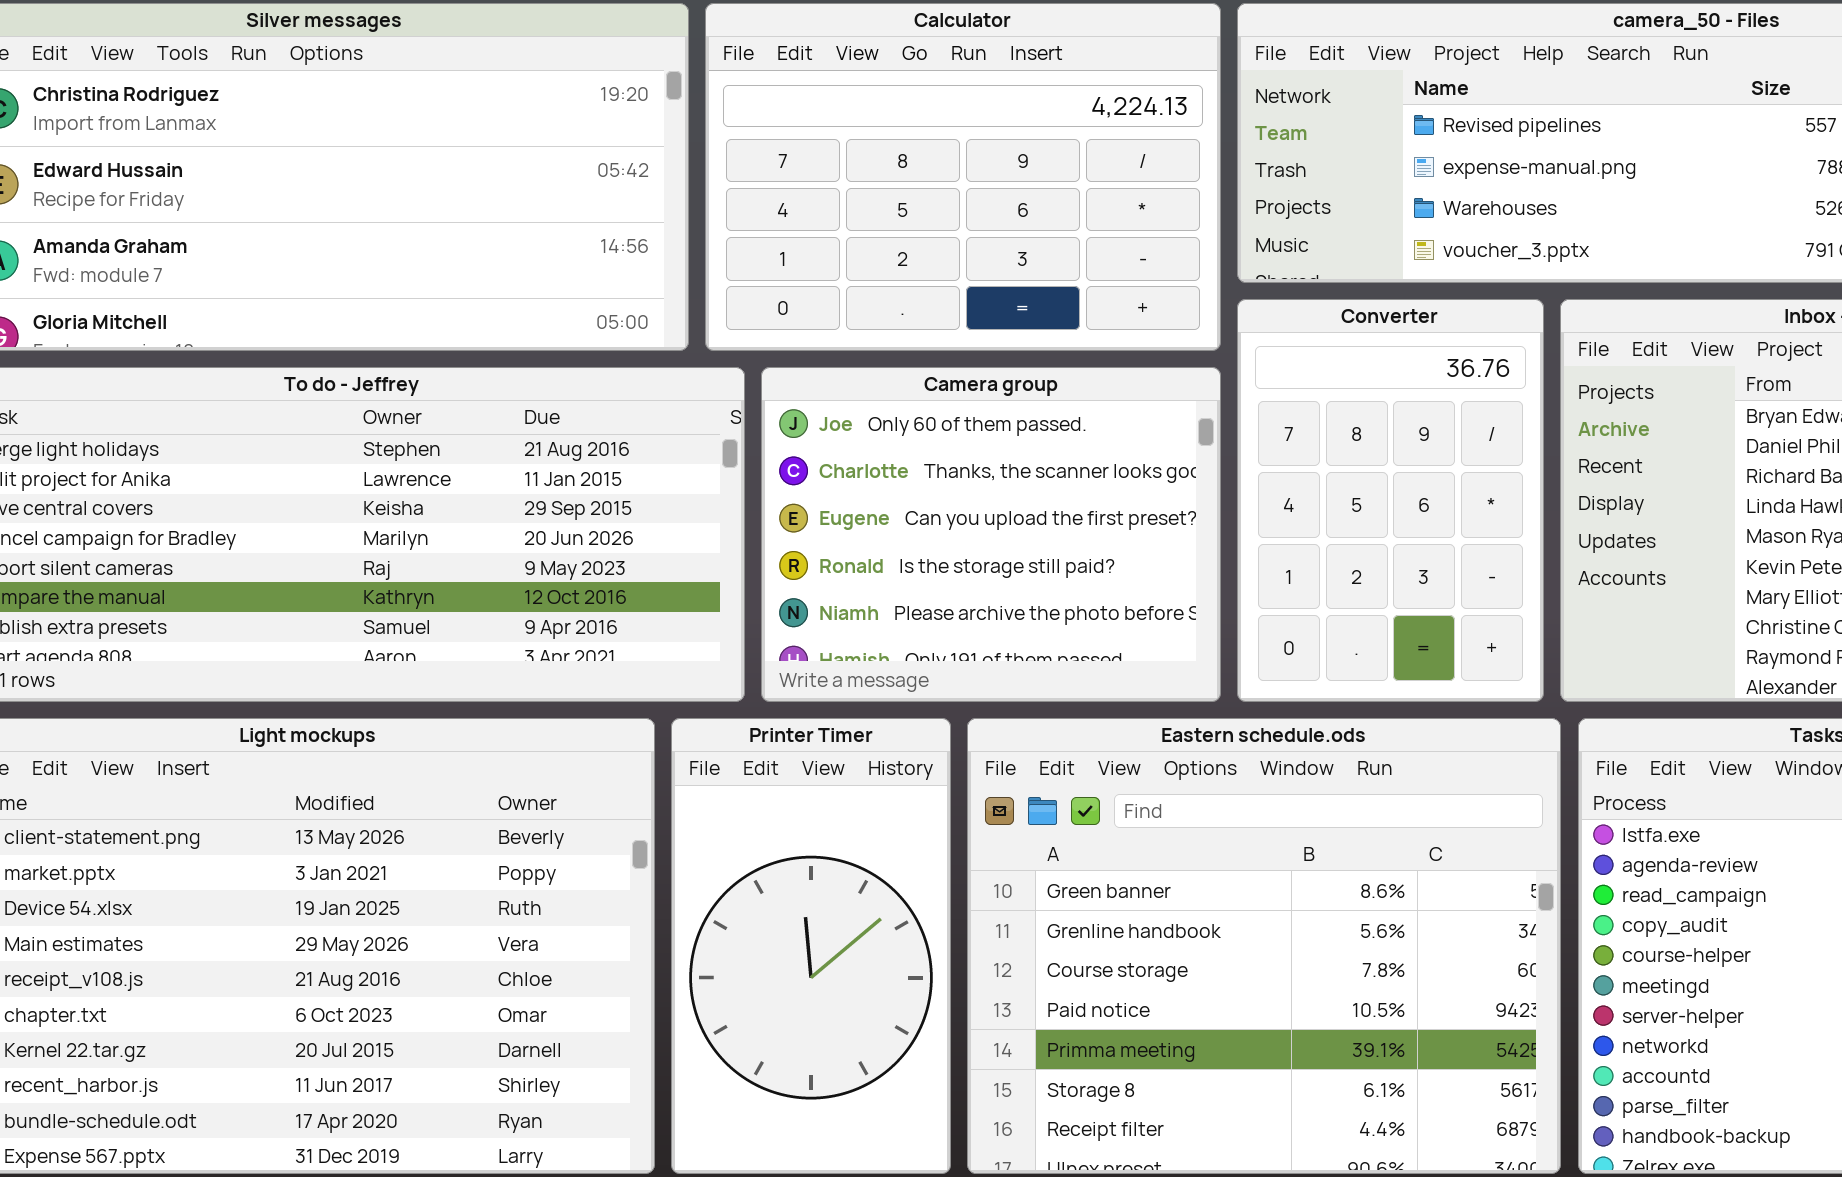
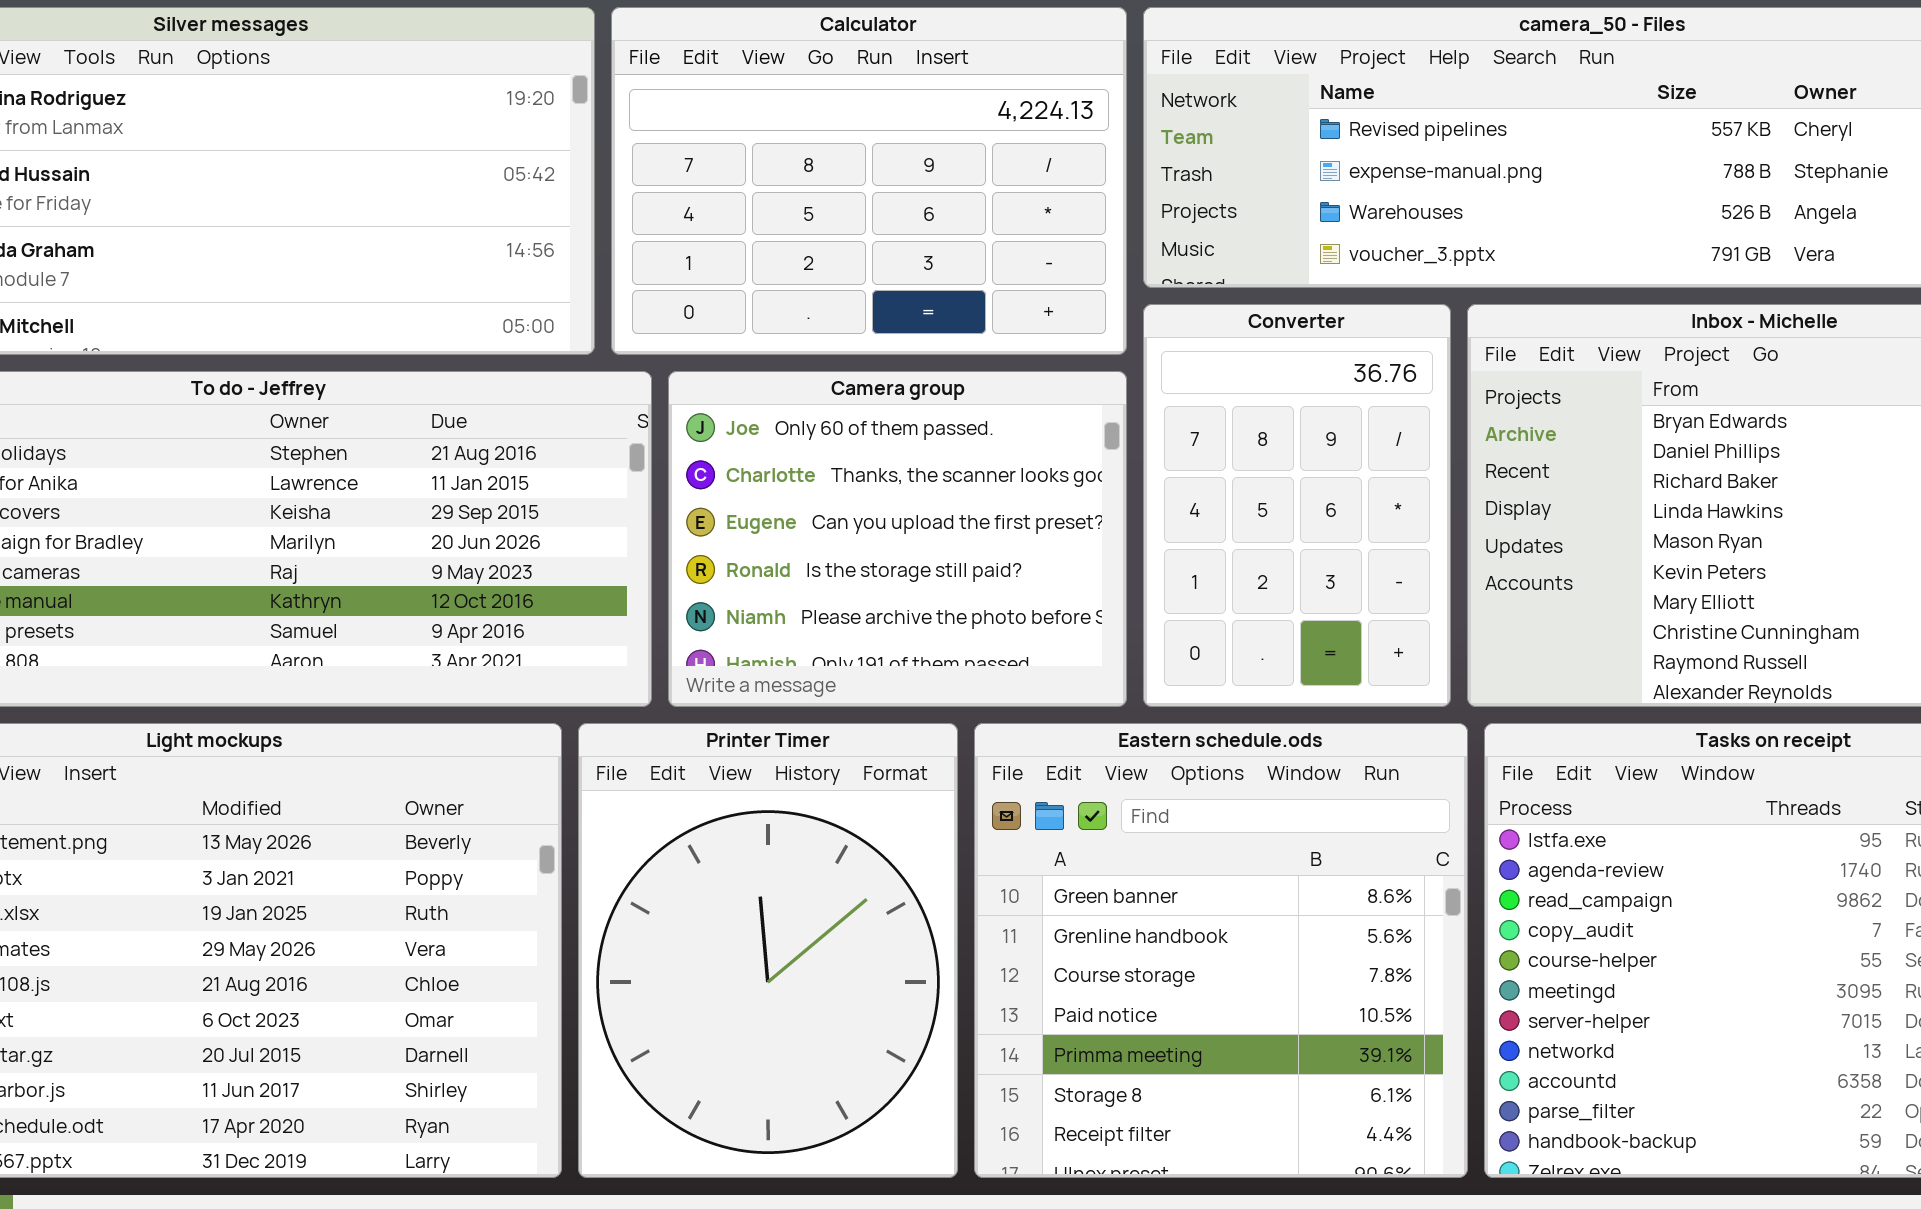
Printer Timer: [671,718,951,1174] -> [578,723,958,1178], resized
Eastern schedule.ods: [967,718,1561,1174] -> [974,723,1468,1178], resized

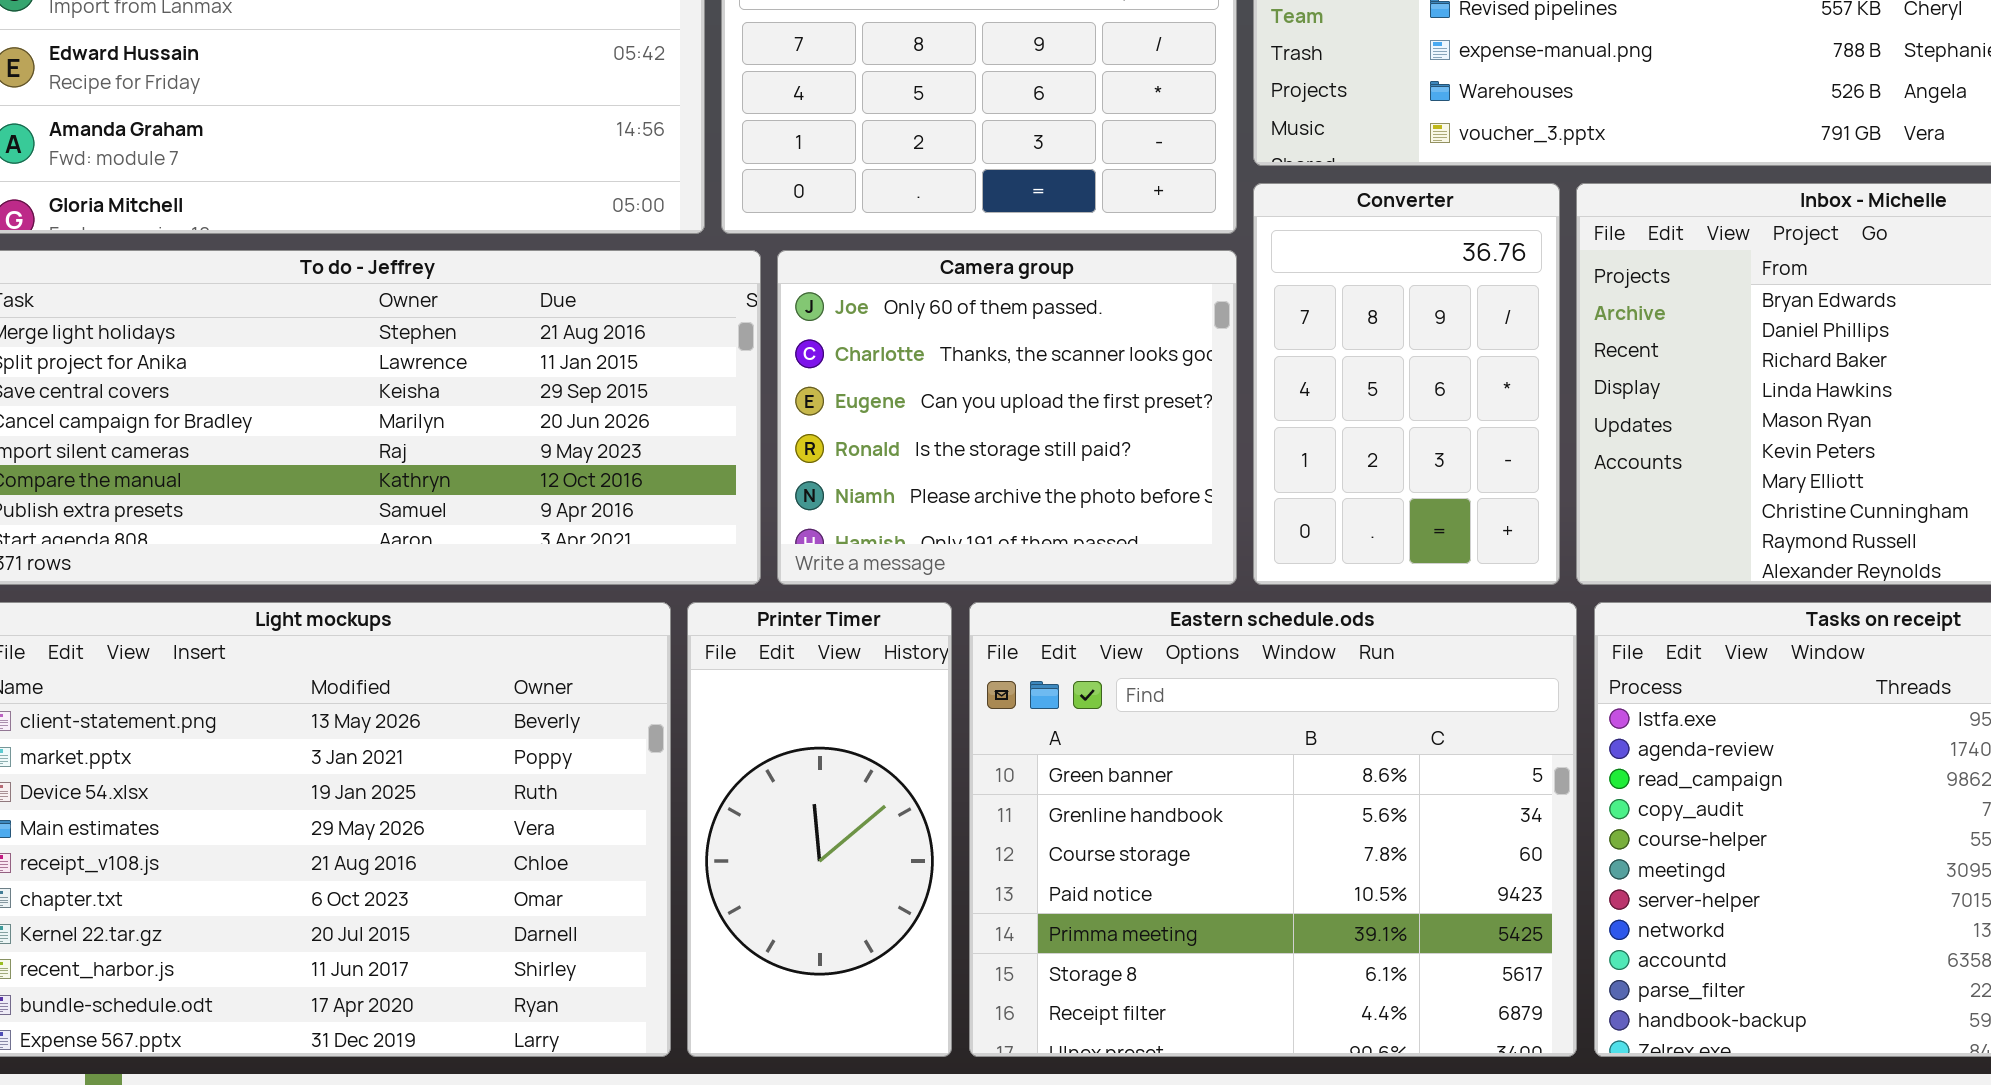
Printer Timer: [578,723,958,1178] -> [687,602,952,1057], resized
Eastern schedule.ods: [974,723,1468,1178] -> [969,602,1577,1057], resized

